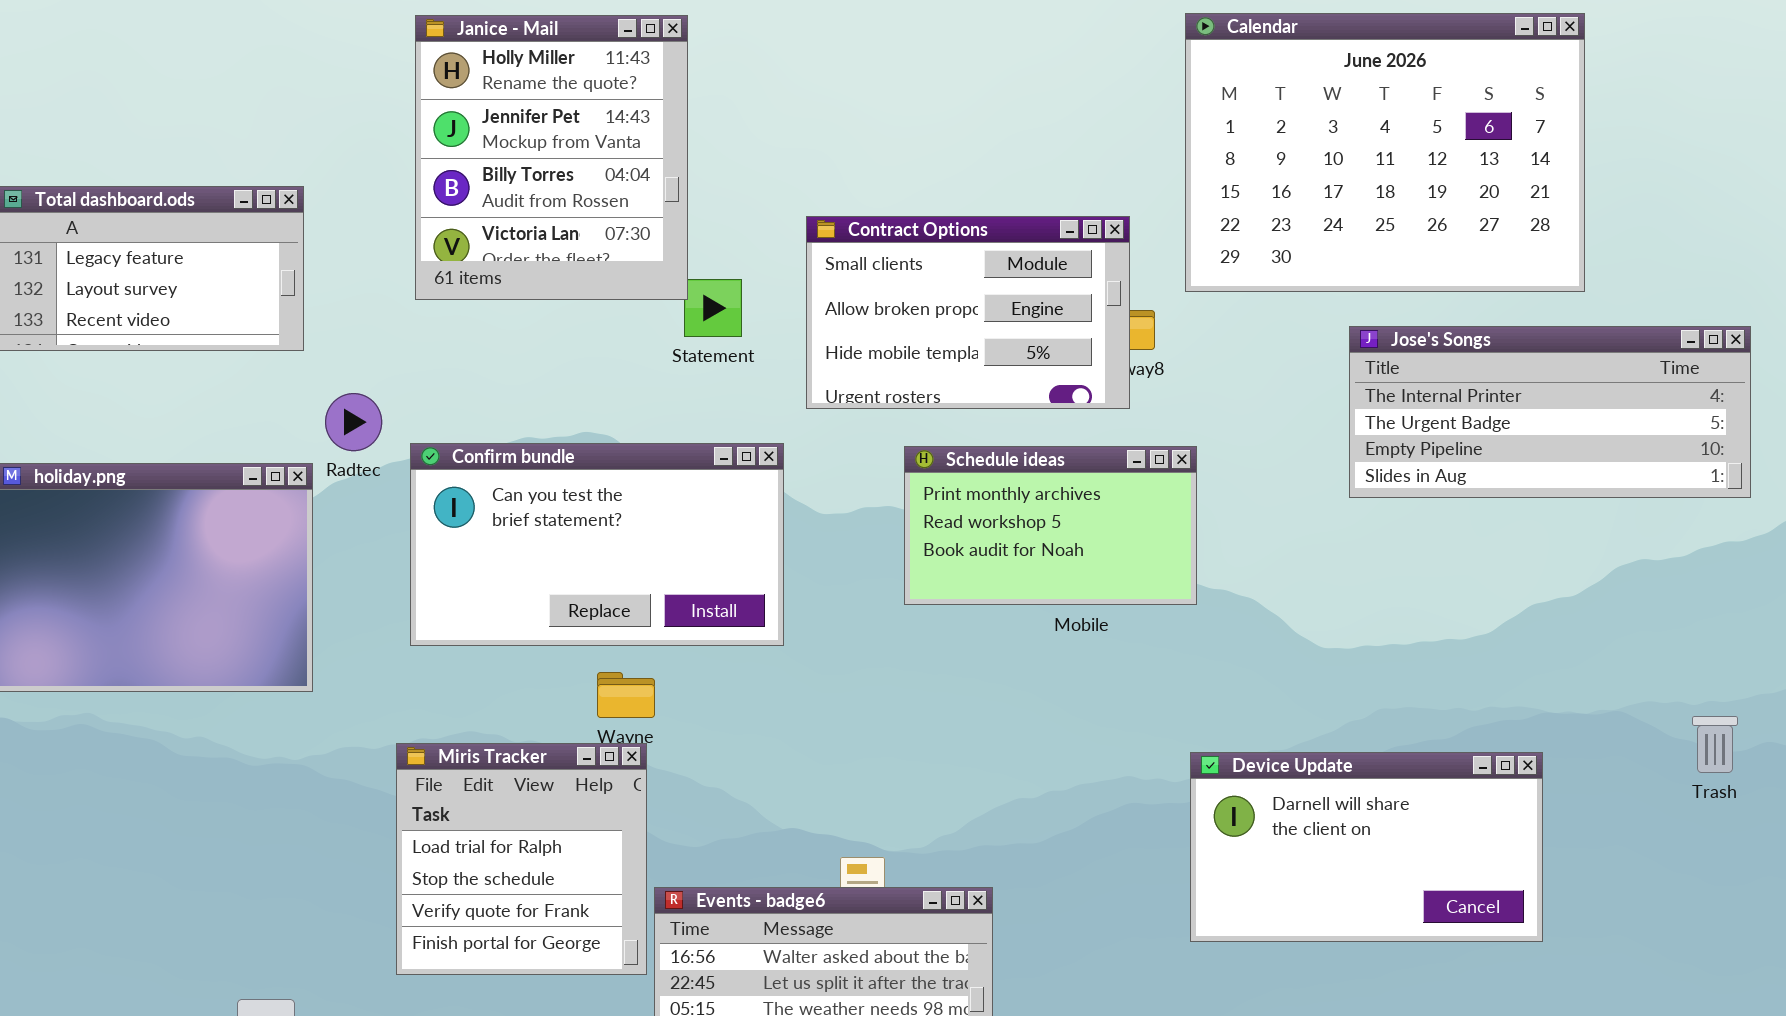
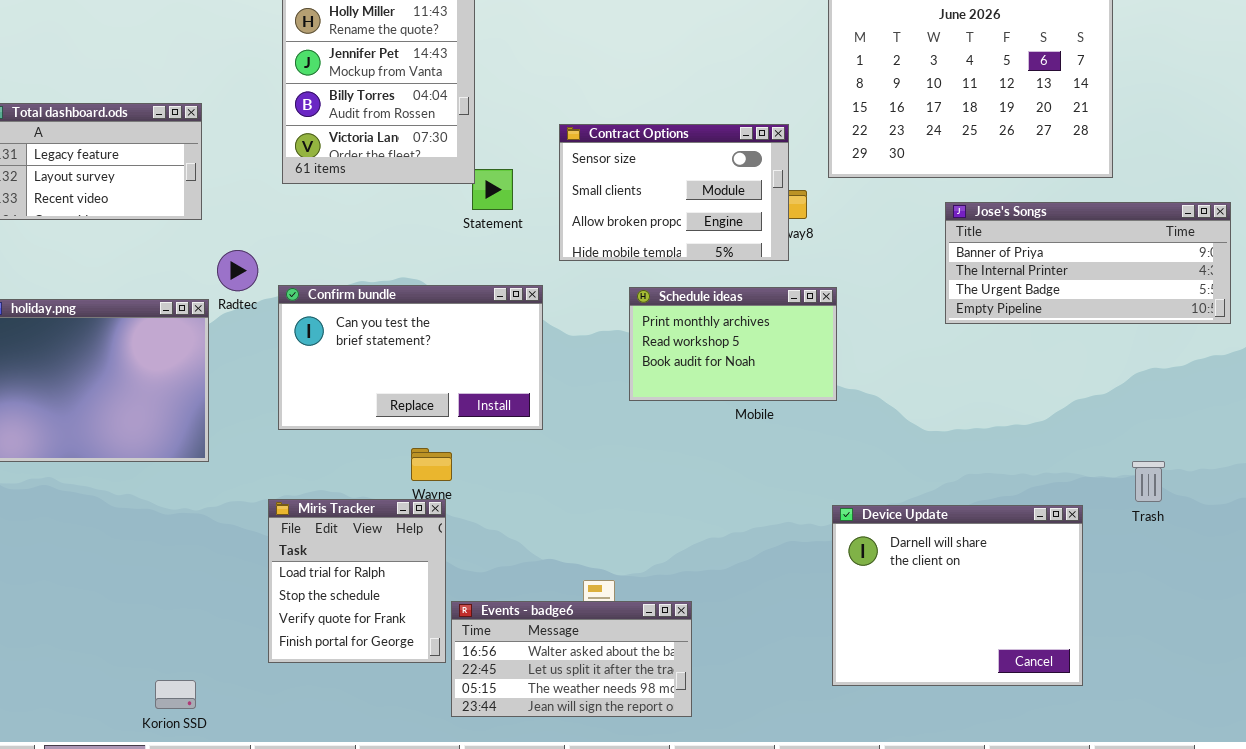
Contract Options: [806,216,1130,409] -> [559,124,789,261], scrolled up 1 row
Jose's Songs: [1349,326,1751,498] -> [945,202,1231,324], scrolled up 1 row
Trash: [1692,716,1738,773] -> [1132,461,1165,502], moved
Device Update: [1190,752,1543,942] -> [832,505,1083,686], resized

